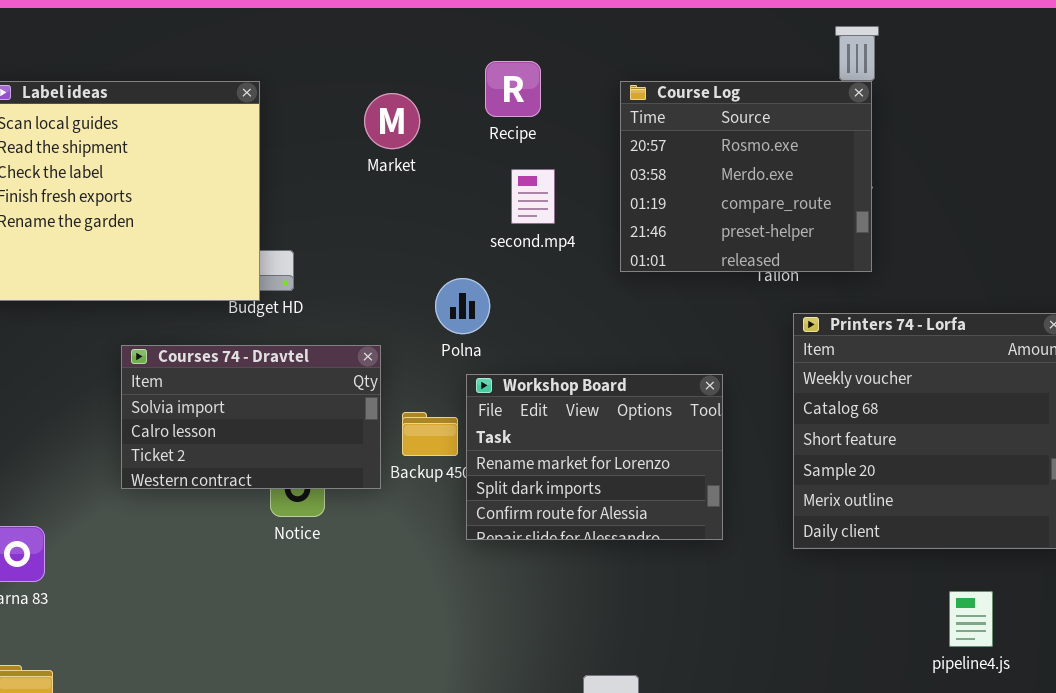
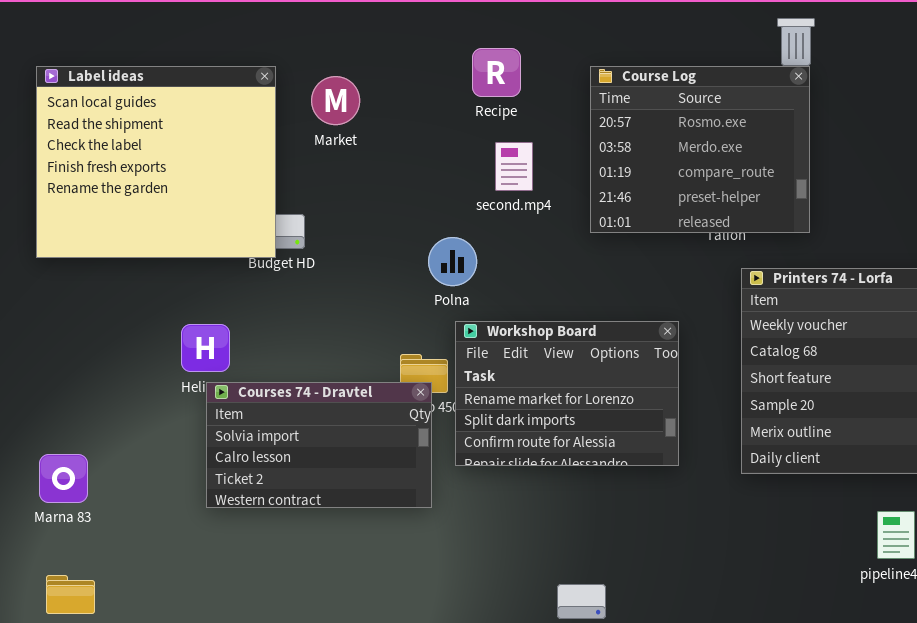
Market: [364,93,420,149] -> [311,76,360,125], moved
Courses 74 - Dravtel: [121,345,381,489] -> [206,382,432,508], moved

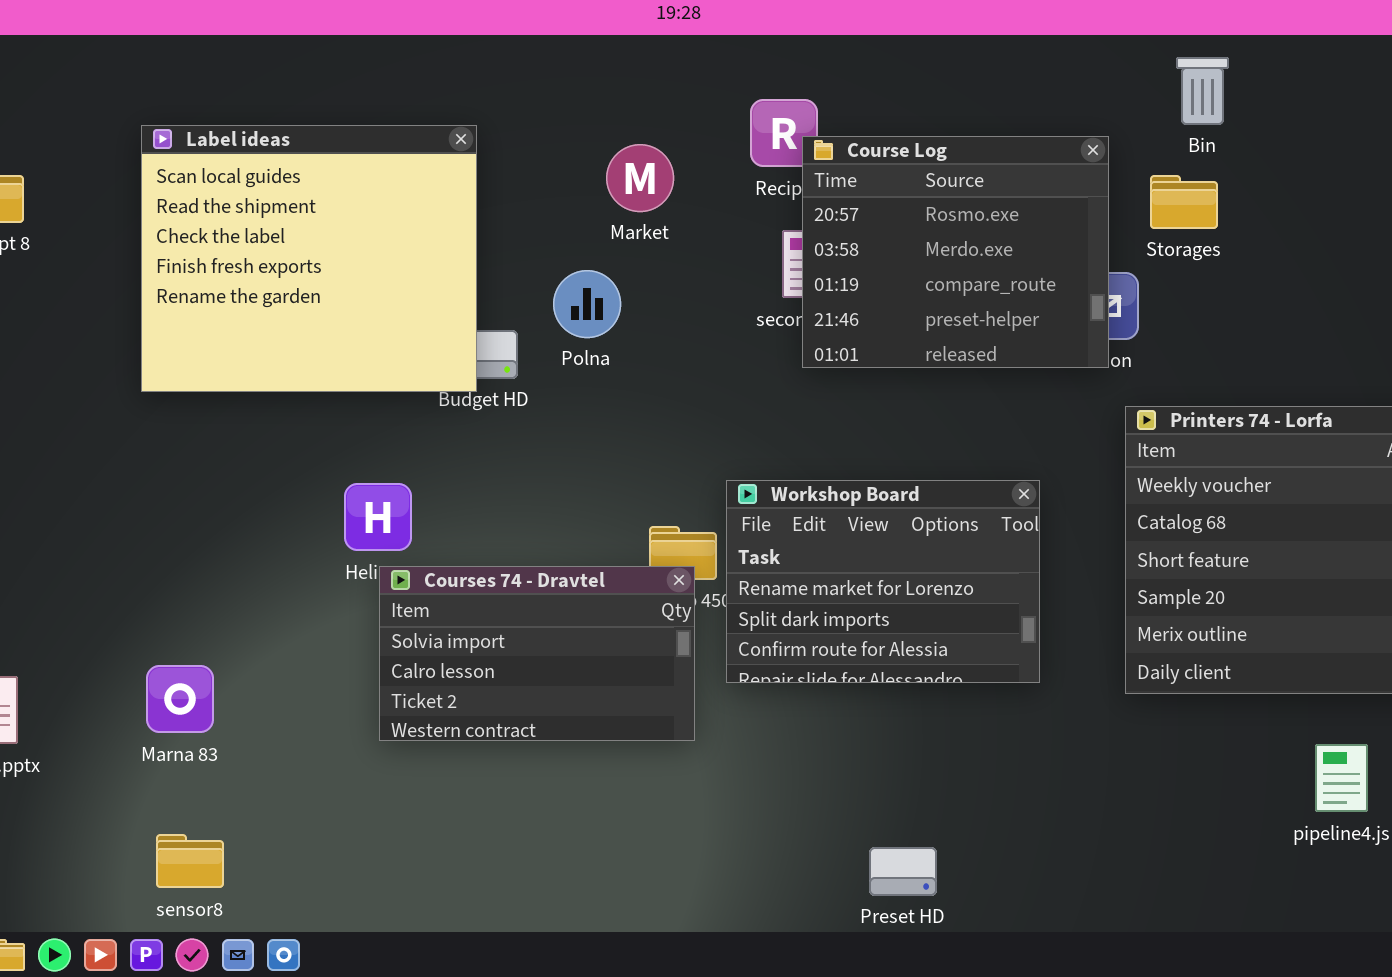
Course Log: [590,66,810,233] -> [802,136,1109,368], moved
Market: [311,76,360,125] -> [606,144,674,212], moved
Polna: [428,237,477,286] -> [553,270,621,338], moved

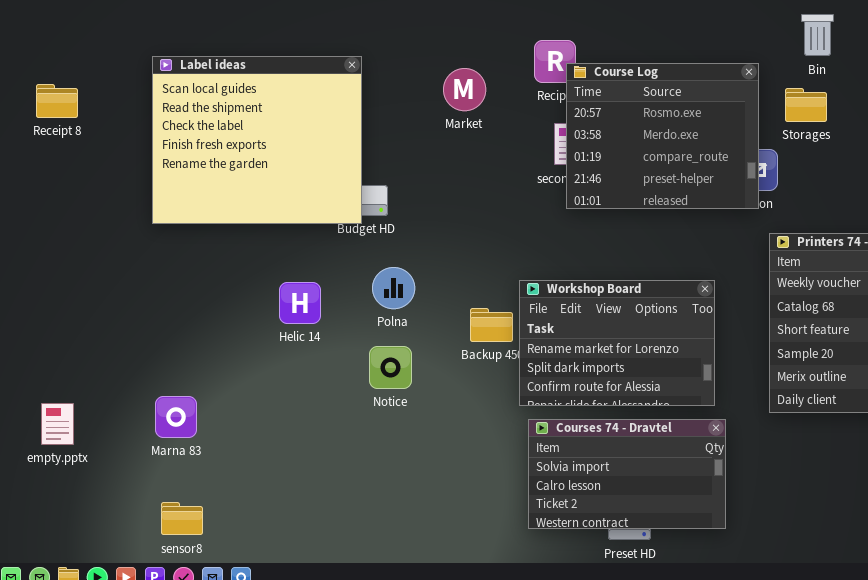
Polna: [553,270,621,338] -> [372,267,415,309], moved
Courses 74 - Dravtel: [379,566,695,741] -> [528,419,726,529], moved

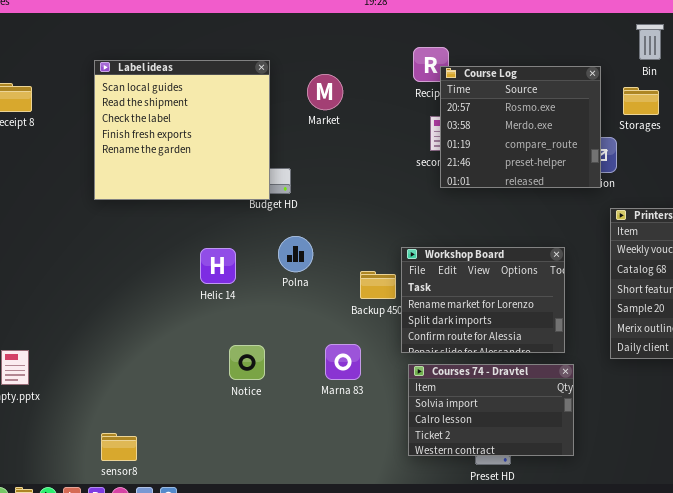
Market: [443,68,486,111] -> [307,74,343,110], moved
Notice: [369,346,412,389] -> [229,345,265,380], moved
Marna 83: [155,396,197,438] -> [325,344,361,380], moved

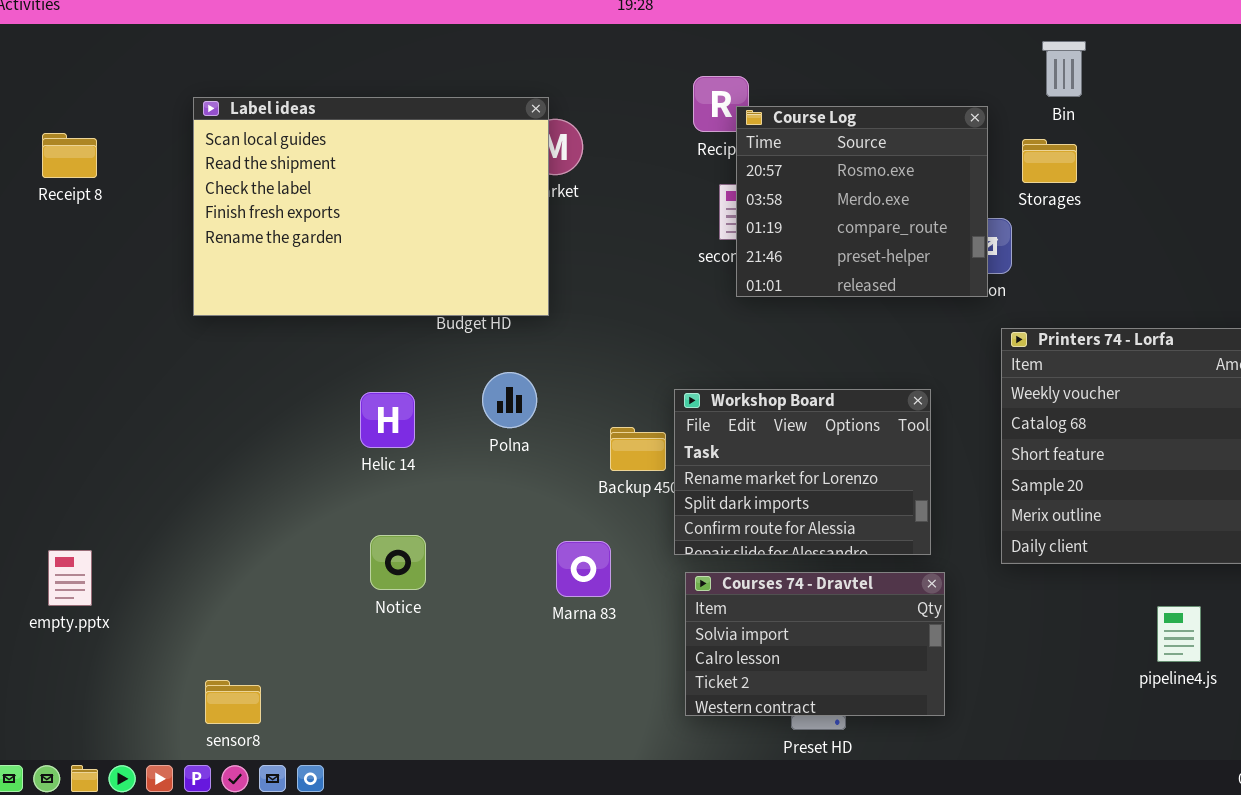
Label ideas: [94,60,270,200] -> [193,97,549,316], resized
Notice: [229,345,265,380] -> [370,535,426,590], moved

